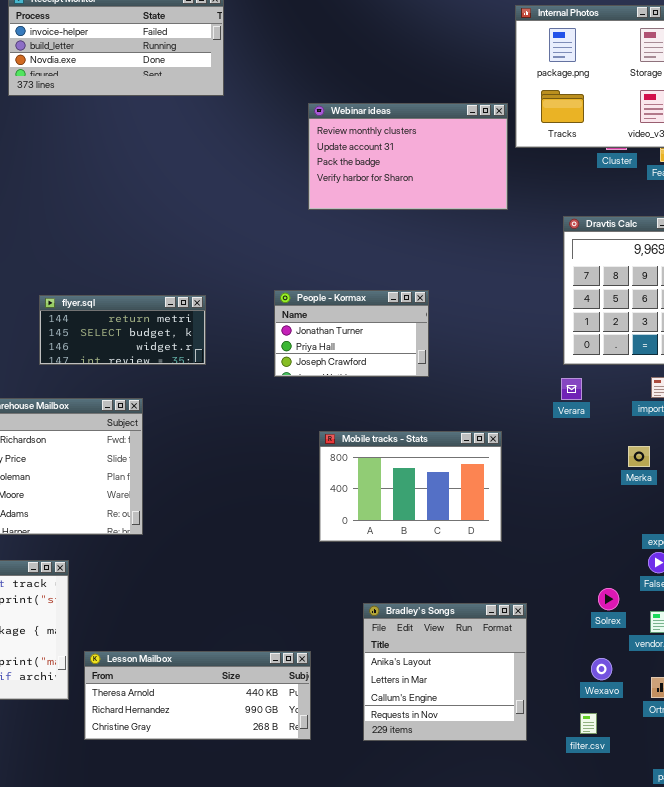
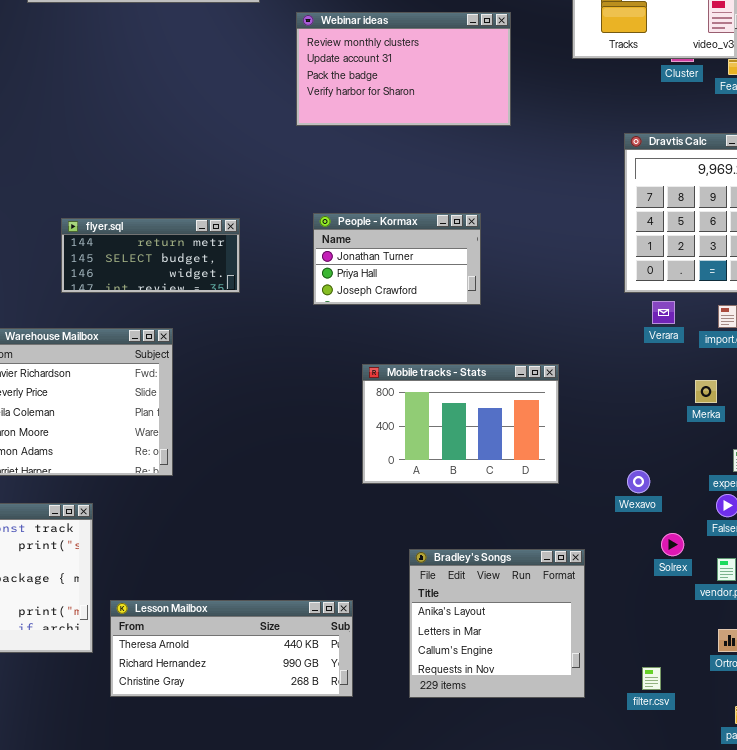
Webinar ideas: [308,103,508,210] -> [296,12,511,126], moved
Verara: [561,378,582,400] -> [652,301,675,324], moved
Wexavo: [591,658,612,680] -> [627,470,650,493], moved

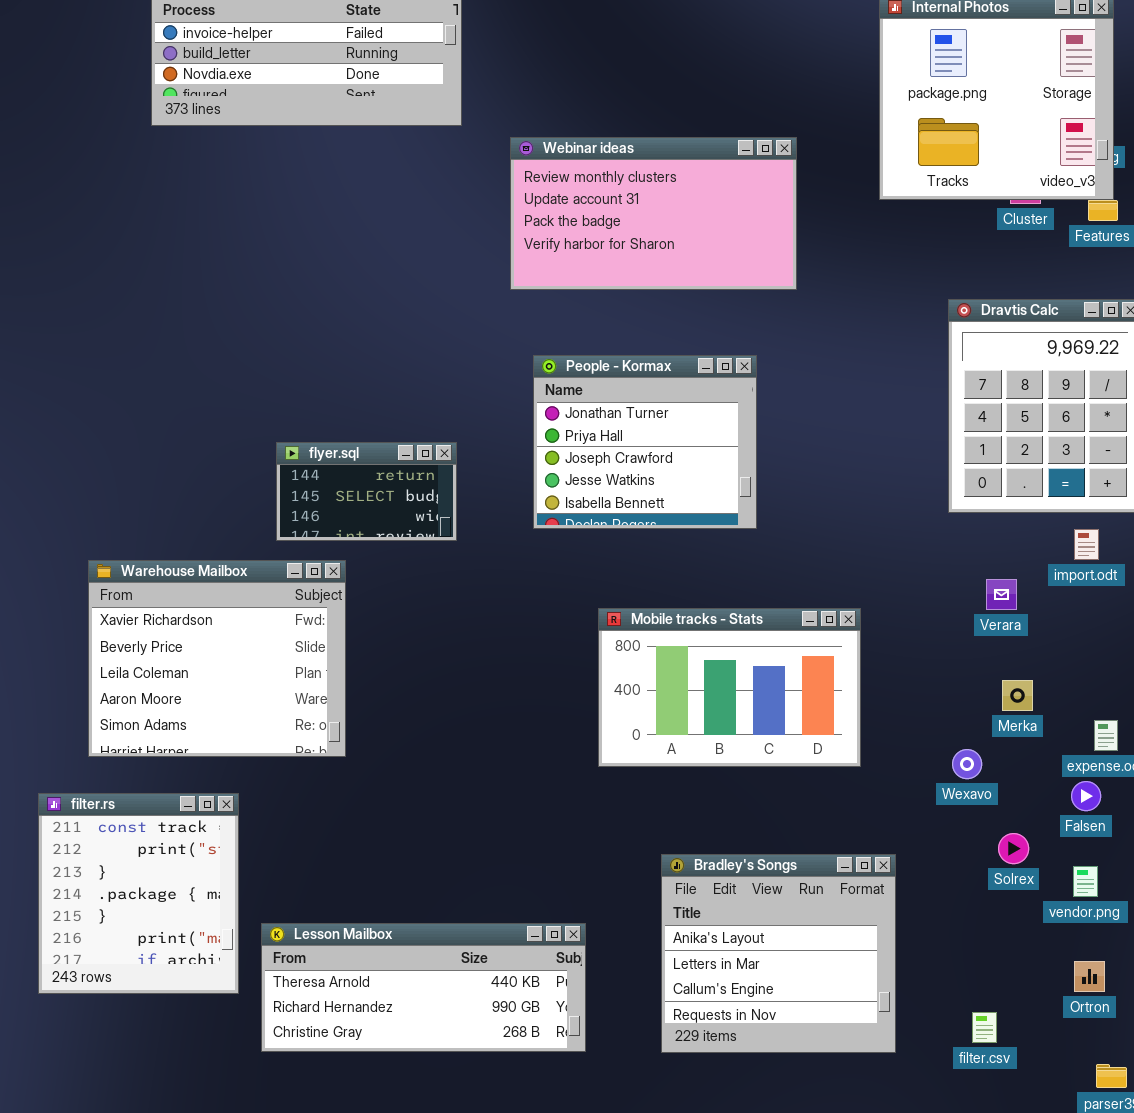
People - Kormax: [313,213,481,305] -> [533,355,757,529], resized
flyer.sql: [61,218,240,293] -> [276,442,457,541], moved, resized
Verara: [652,301,675,324] -> [986,579,1017,610], moved
Merka: [695,380,717,403] -> [1002,680,1033,711], moved

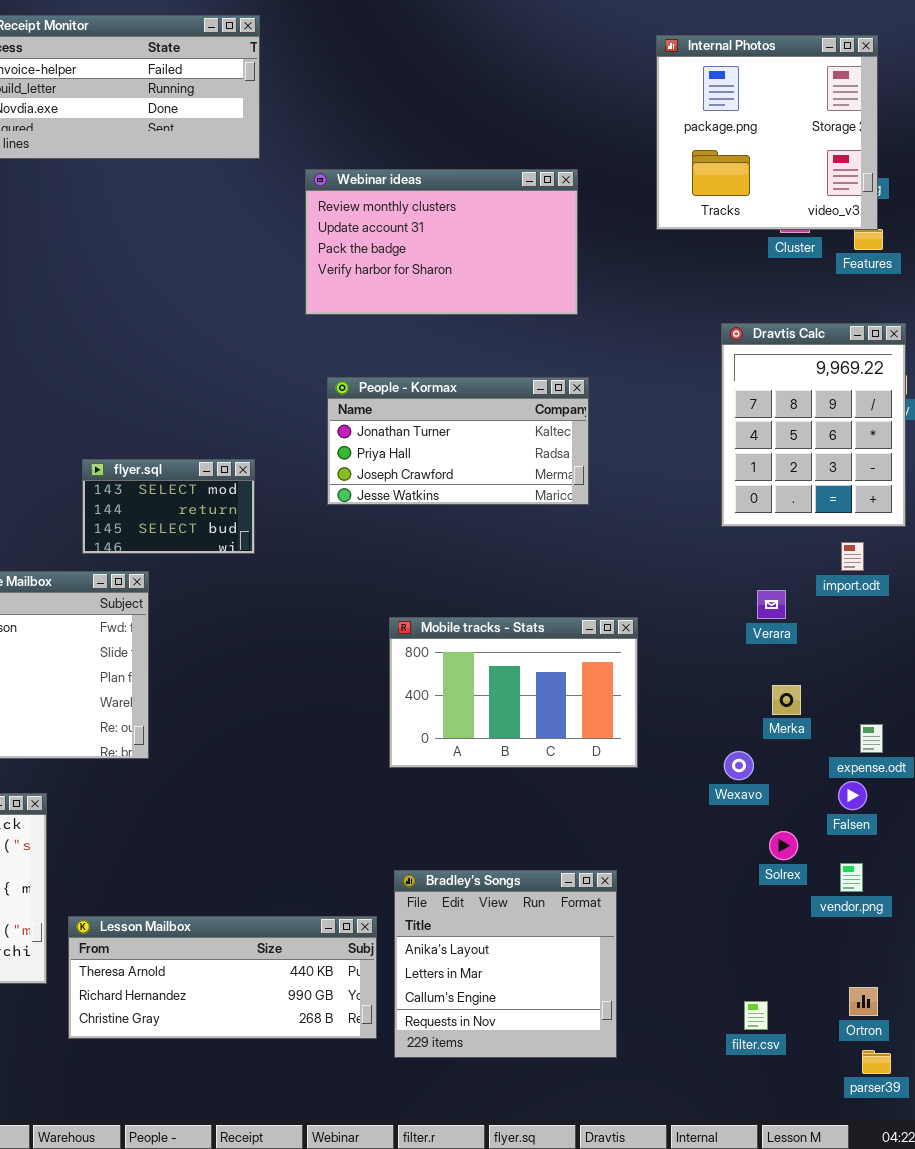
People - Kormax: [533,355,757,529] -> [327,377,589,505], resized
flyer.sql: [276,442,457,541] -> [82,459,255,554], scrolled up 1 row
Bradley's Songs: [661,854,896,1053] -> [394,870,617,1058], moved
Ortron: [1074,961,1105,992] -> [849,987,878,1016], moved

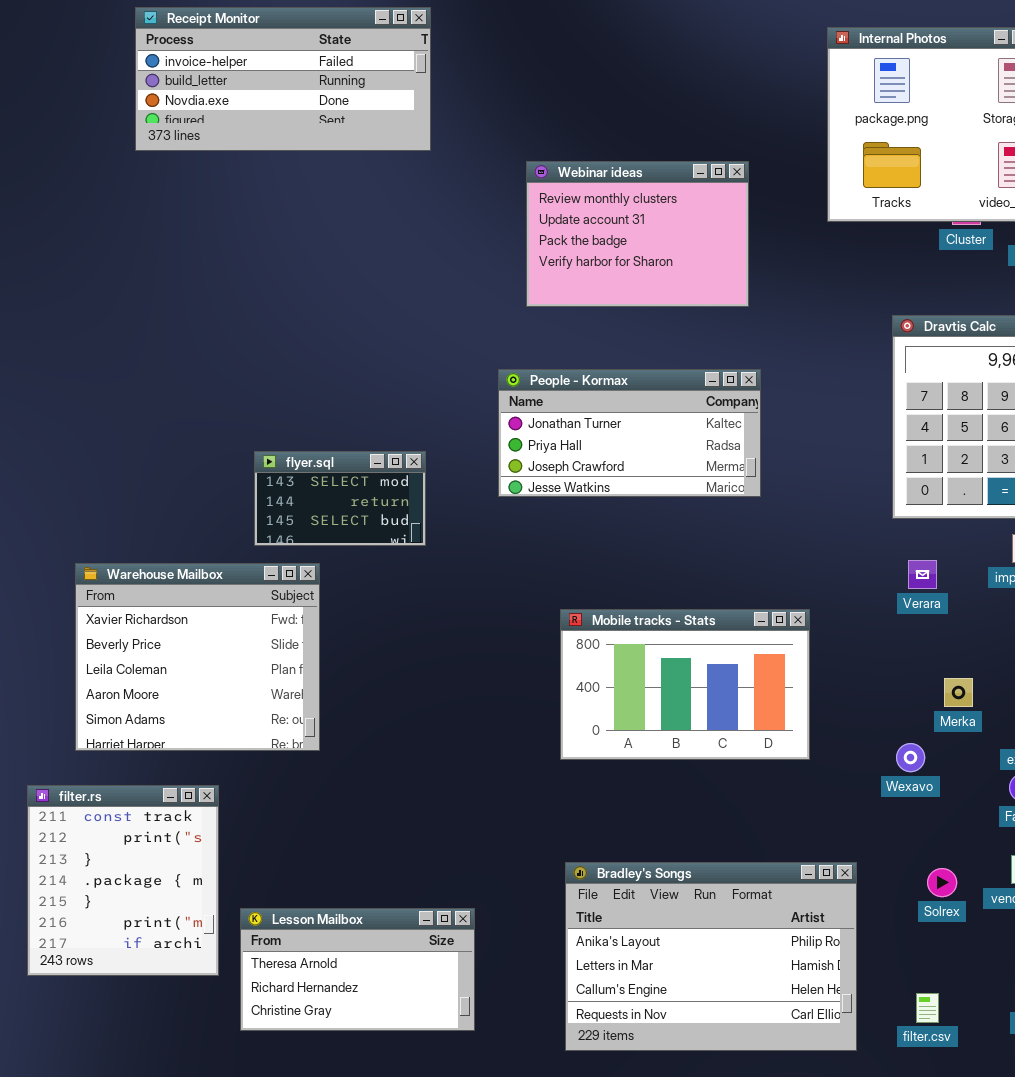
Webinar ideas: [305,169,578,315] -> [526,161,749,307], resized
Verara: [757,590,786,619] -> [908,560,937,589], moved
Solrex: [769,831,798,860] -> [927,868,957,897], moved
Bradley's Songs: [394,870,617,1058] -> [565,862,857,1051], resized
Lesson Mailbox: [68,916,377,1039] -> [240,908,475,1031], resized

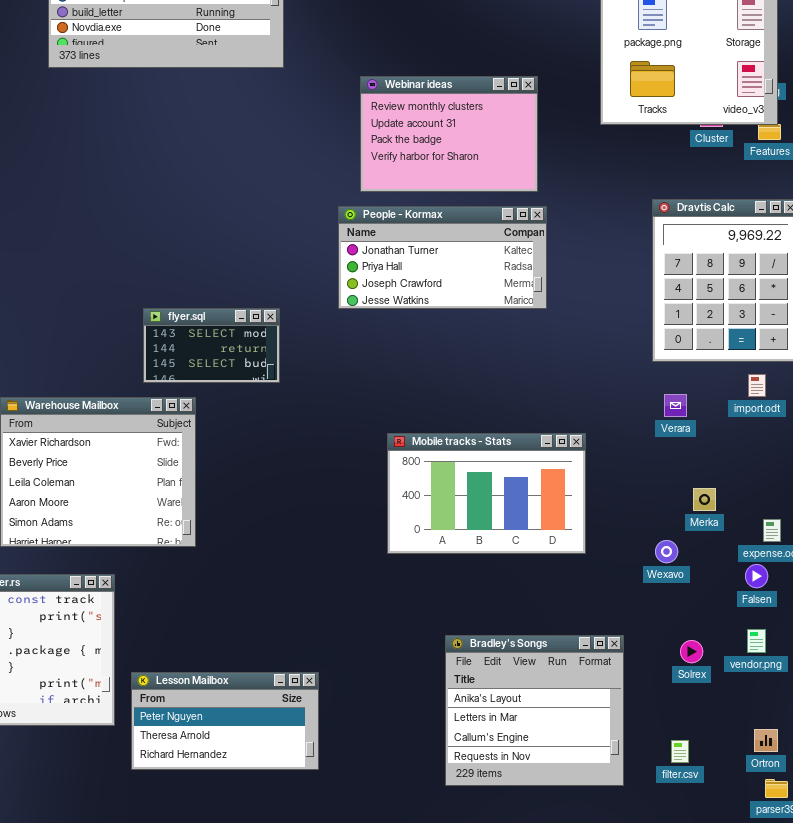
People - Kormax: [498,369,761,497] -> [338,206,547,309], moved
Bradley's Songs: [565,862,857,1051] -> [445,635,624,786], resized
Lesson Mailbox: [240,908,475,1031] -> [131,672,319,770], scrolled up 1 row

